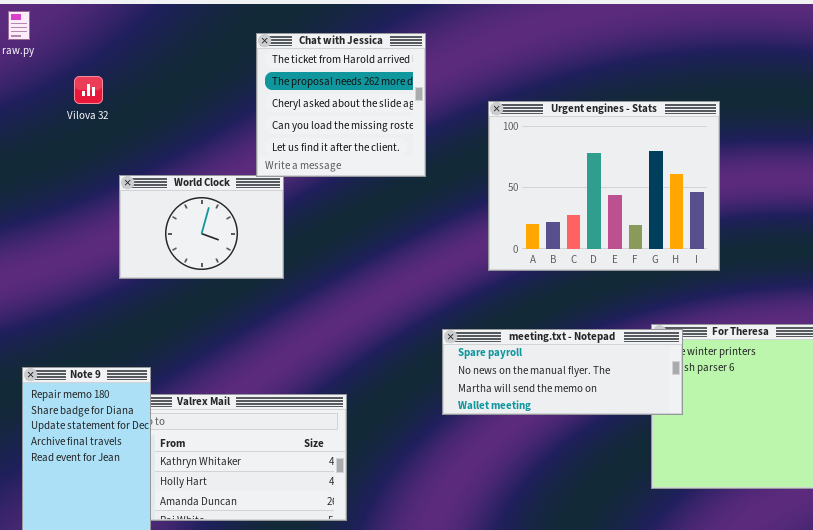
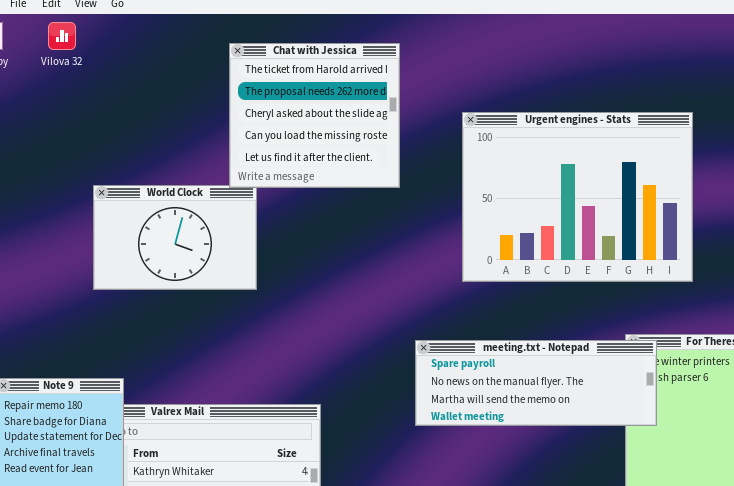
Vilova 32: [74,76,103,104] -> [48,22,76,50], moved

